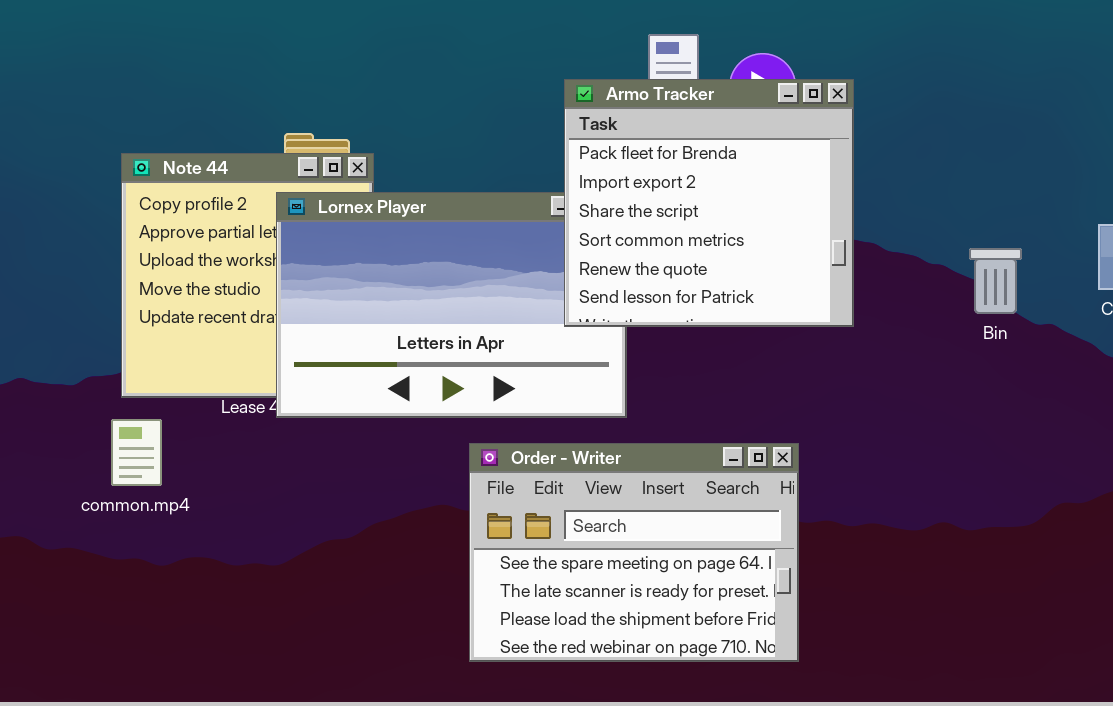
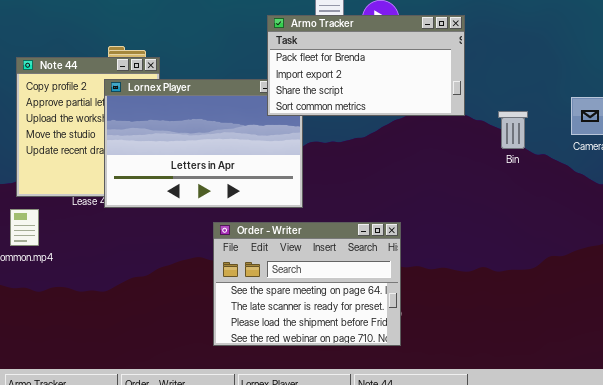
Armo Tracker: [564,79,854,327] -> [267,15,465,116], resized

